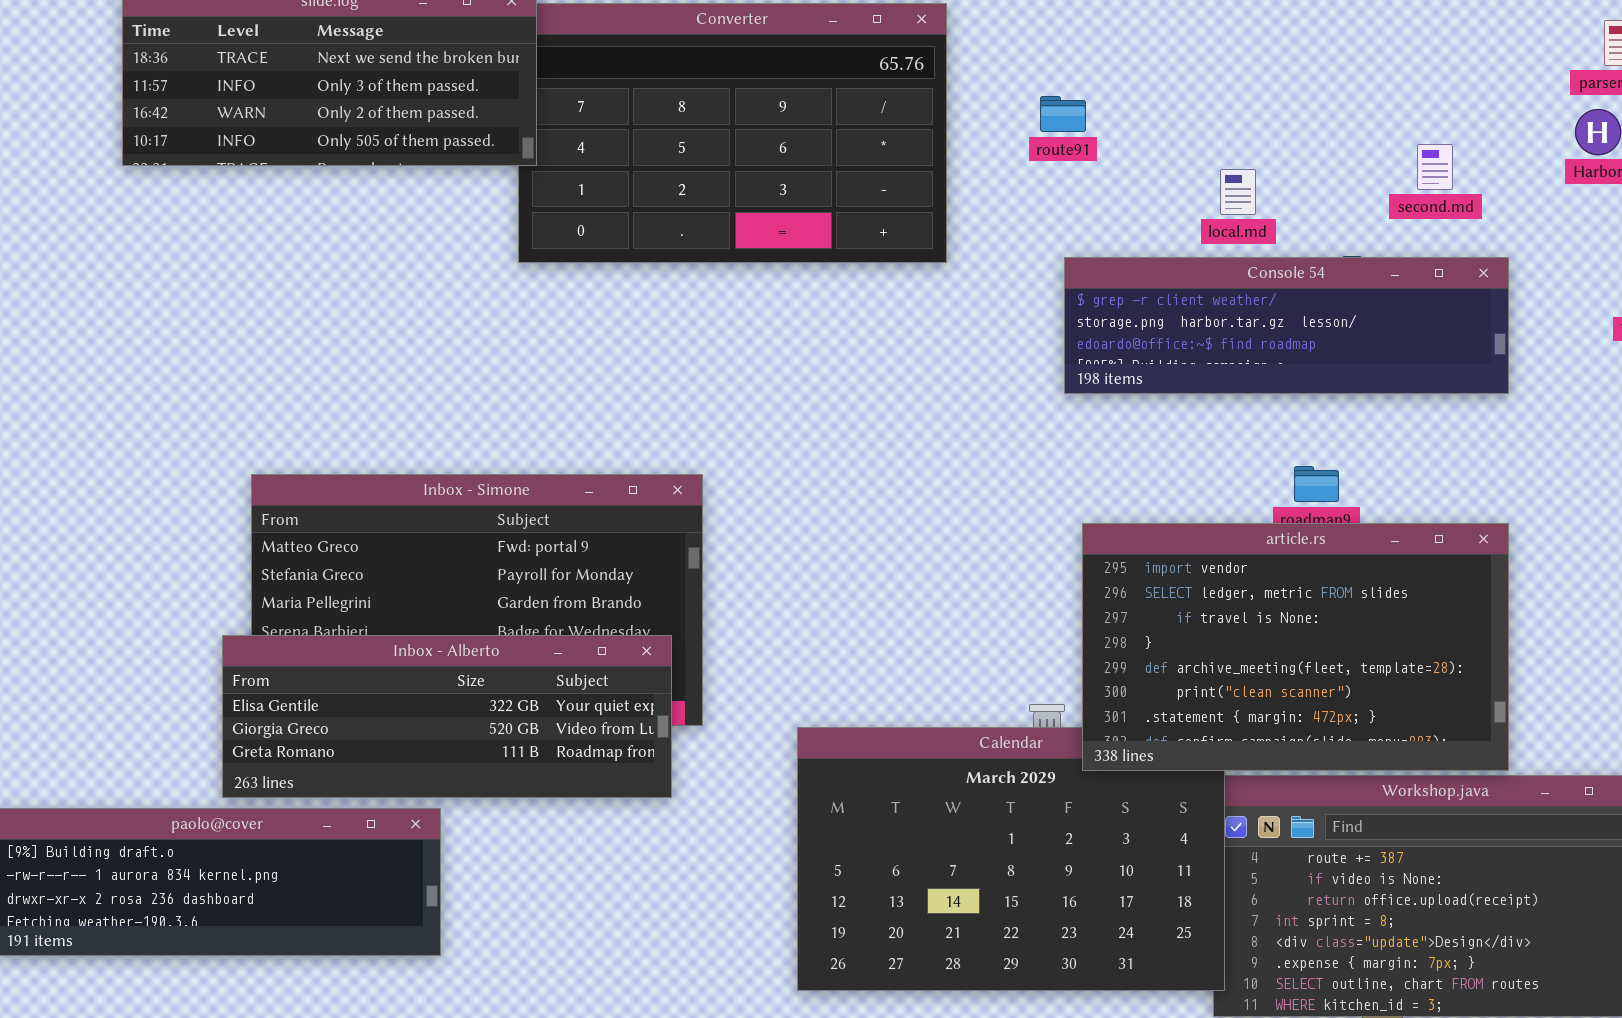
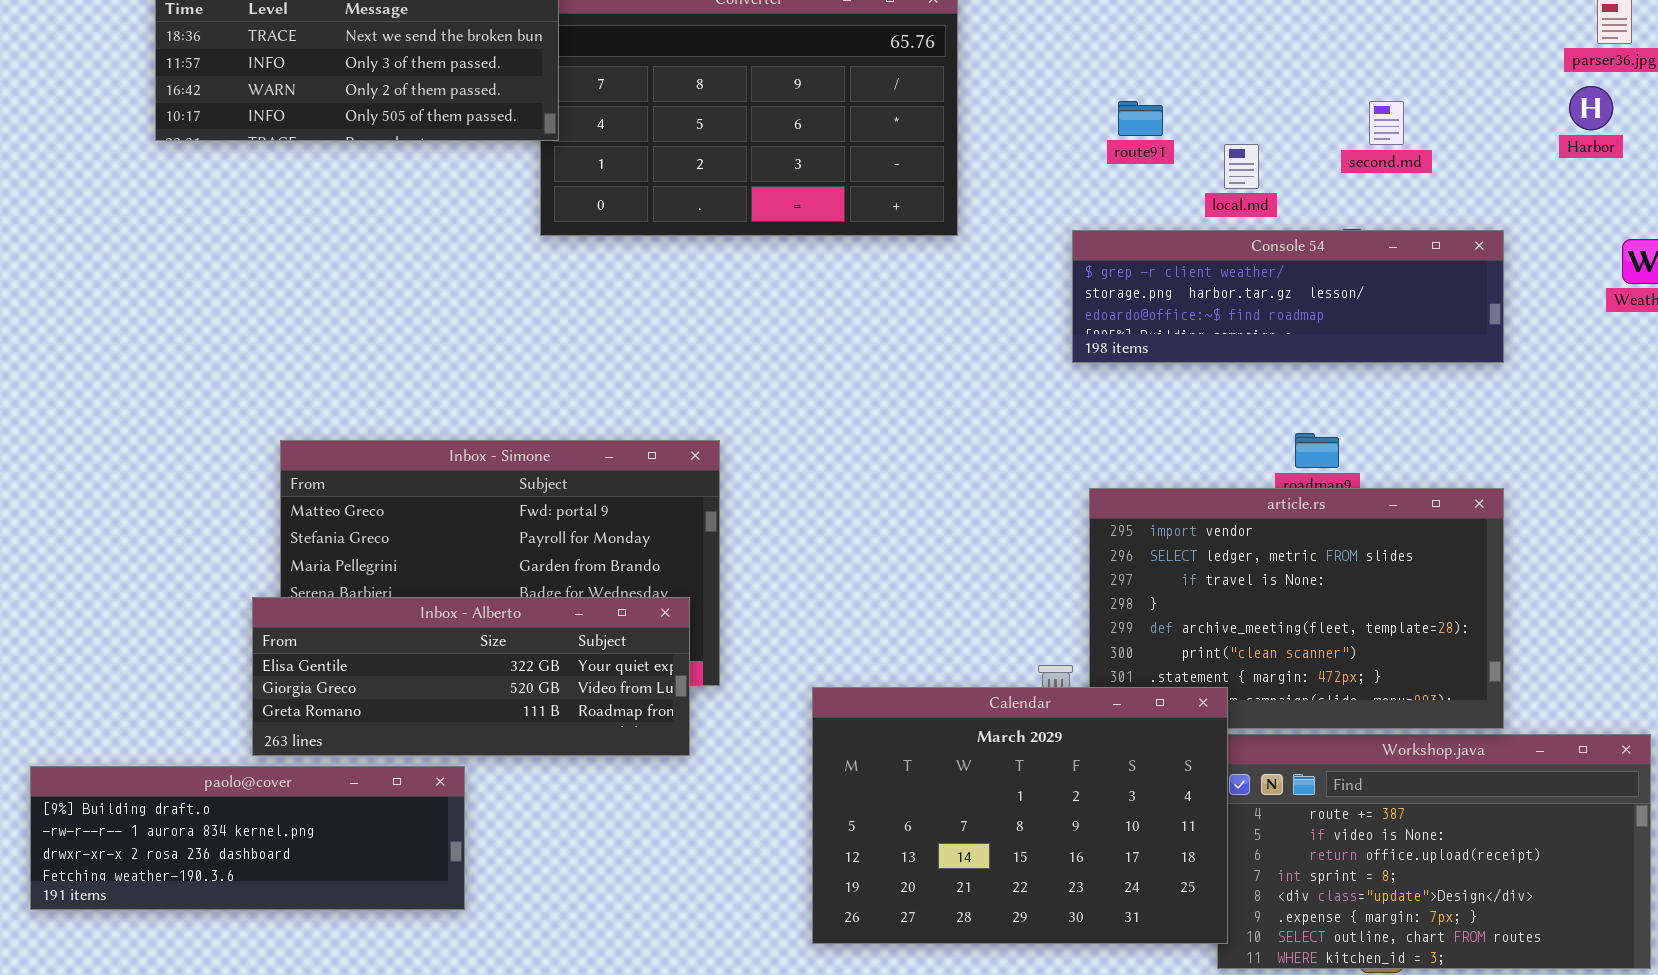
route91: [1040,96,1086,132] -> [1118,101,1163,136], moved
second.md: [1417,144,1453,190] -> [1369,101,1404,145], moved
Calendar: [797,727,1225,991] -> [812,687,1228,944], raised

